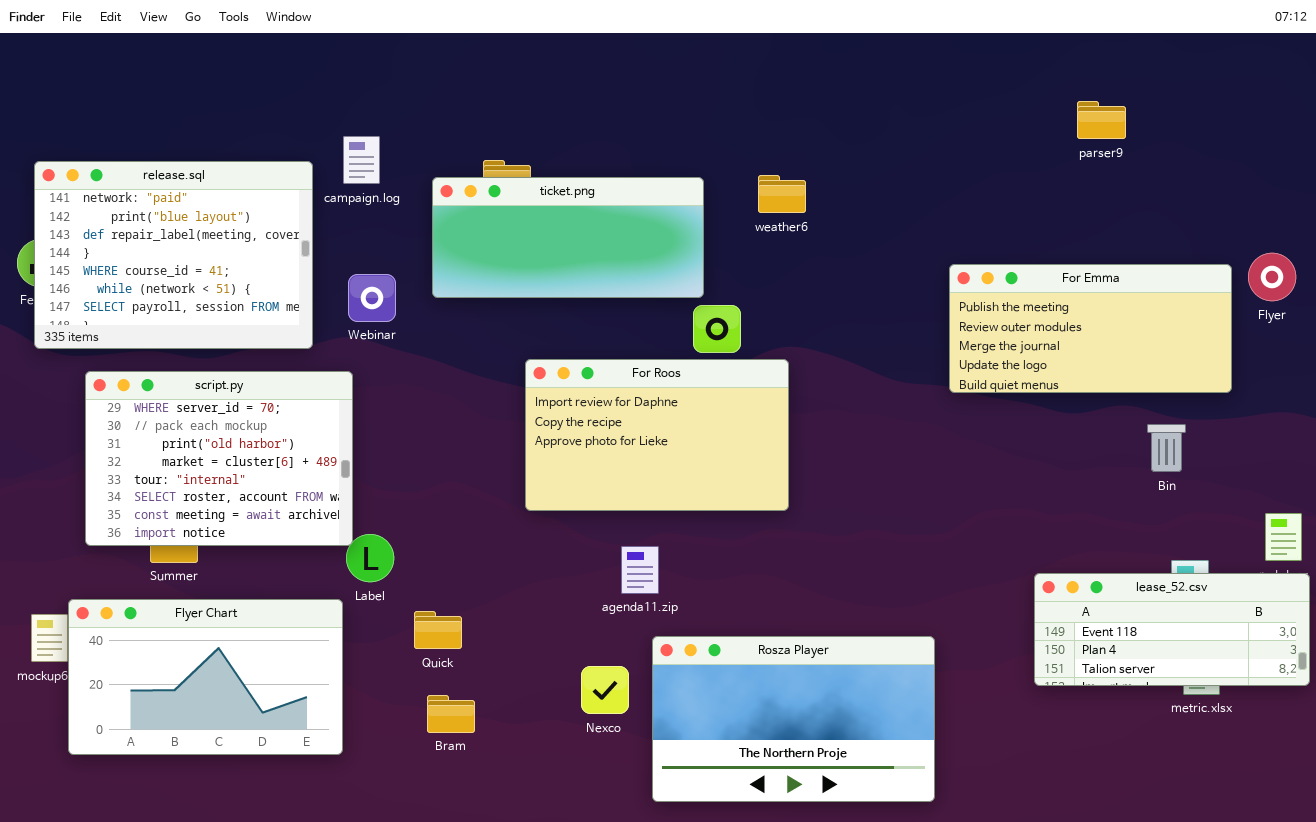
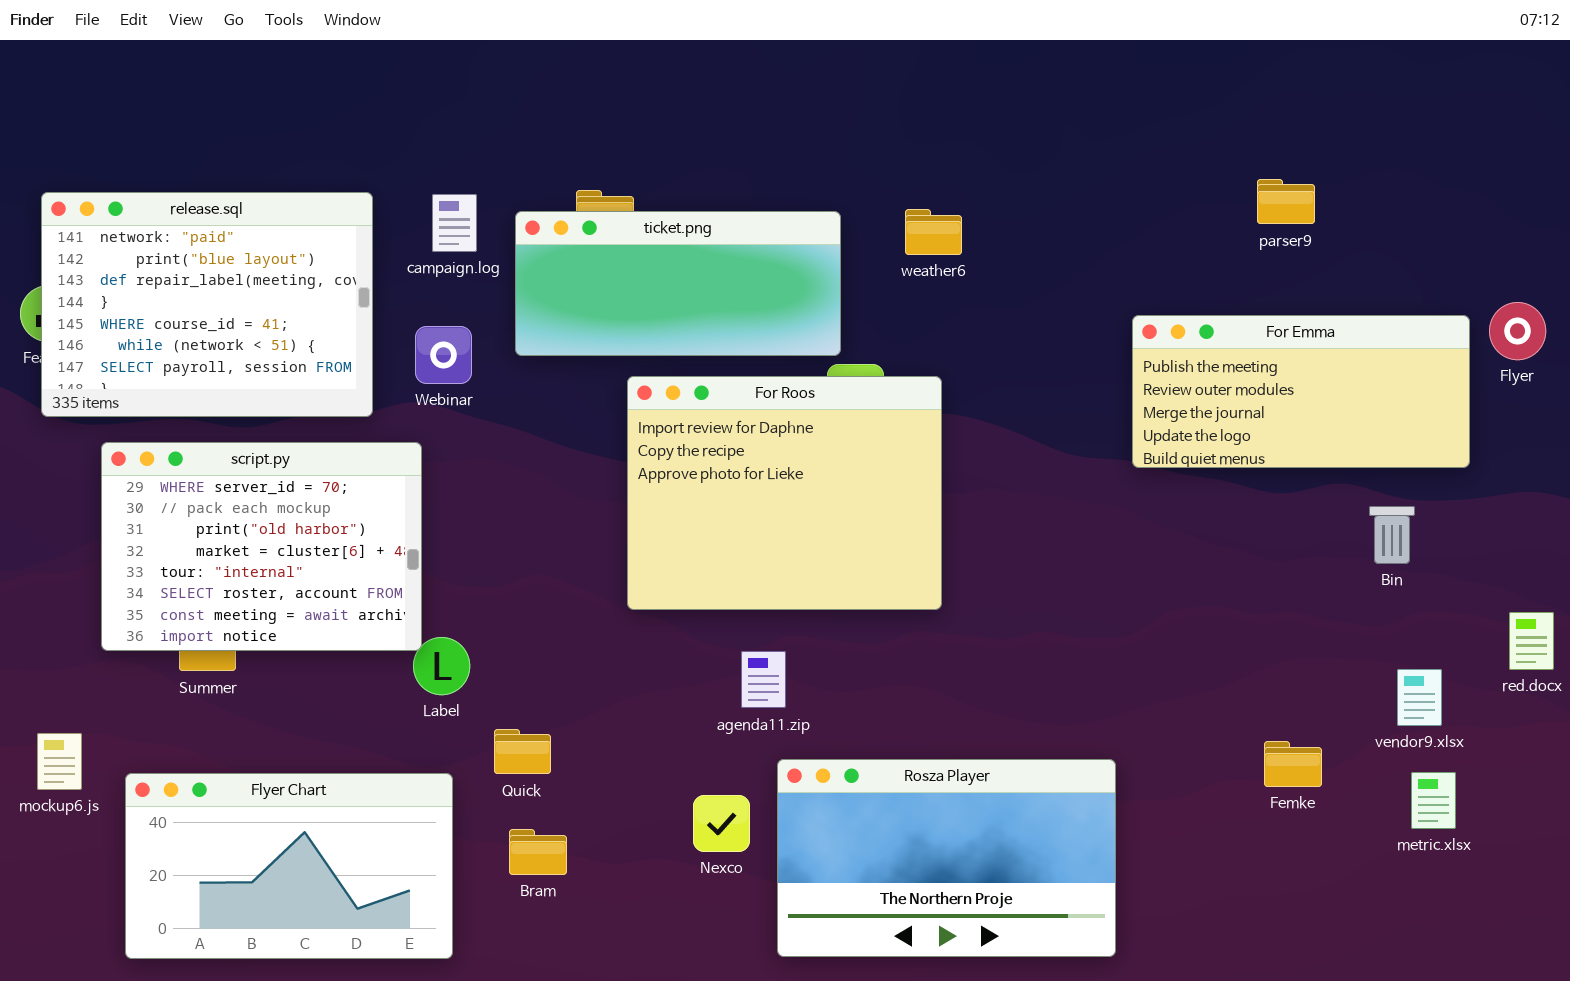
parser9: [1077,101,1126,139] -> [1257,179,1315,224], moved
campaign.log: [343,136,380,184] -> [432,194,477,252], moved
For Roos: [525,359,789,511] -> [627,376,942,610], resized
lease_52.csv: [1034,573,1310,686] -> none, closed
Flyer Chart: [68,599,343,755] -> [125,773,453,959], moved

